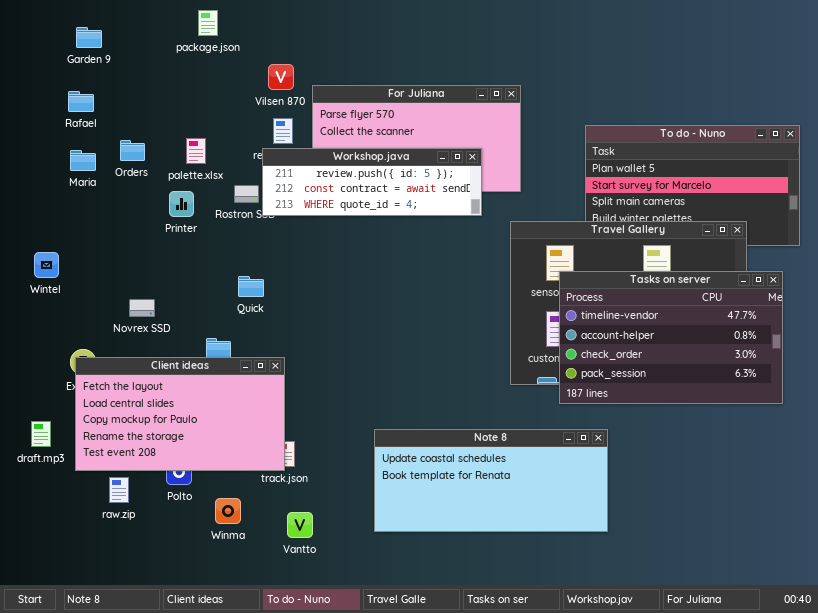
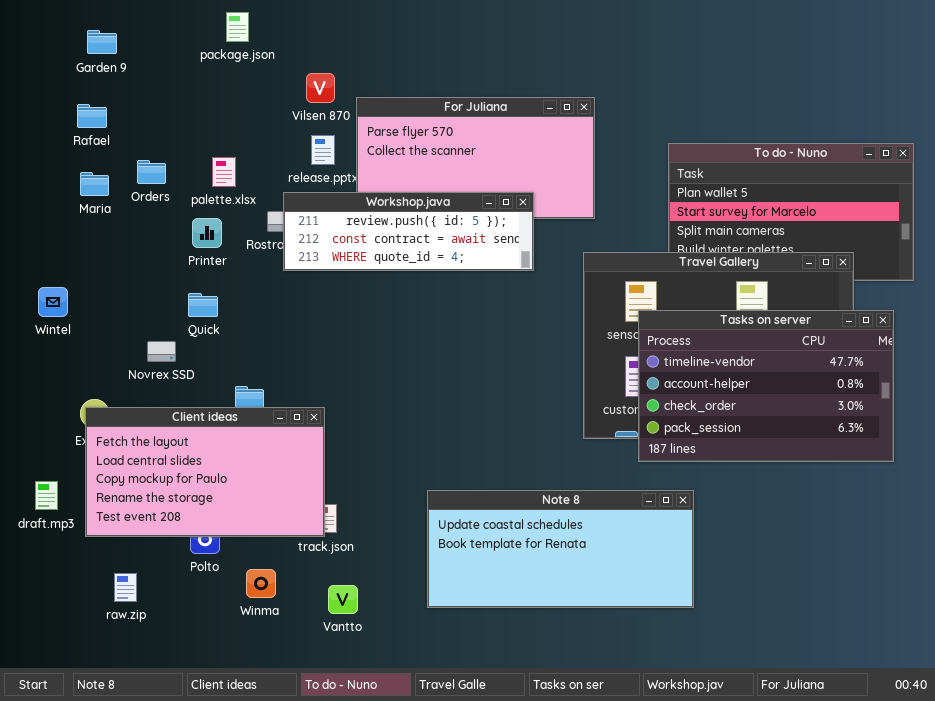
Workshop.java: [262,148,482,216] -> [283,192,534,271], moved
Quick: [238,276,264,297] -> [188,293,218,317], moved
raw.zip: [109,477,129,503] -> [114,573,137,602], moved

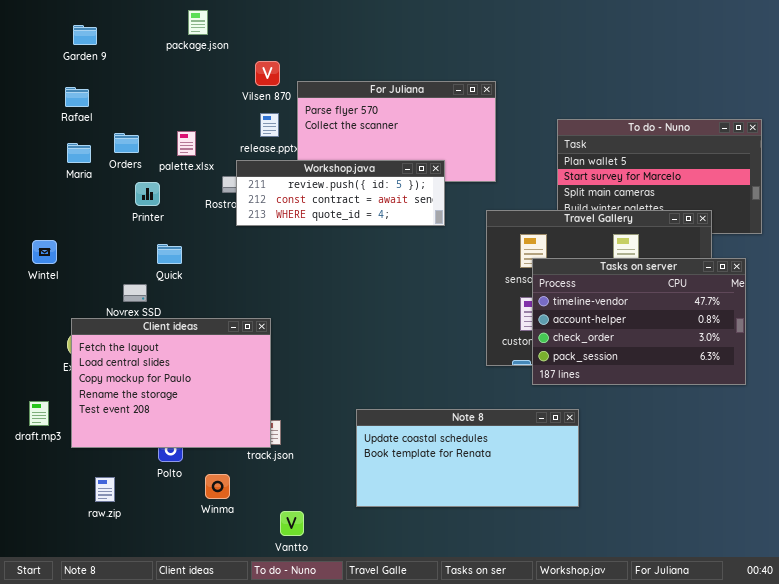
Printer: [192,218,222,248] -> [135,182,160,206], moved
Client ideas: [85,407,325,537] -> [71,318,271,448], resized
Vantto: [328,585,358,614] -> [280,511,304,536], moved

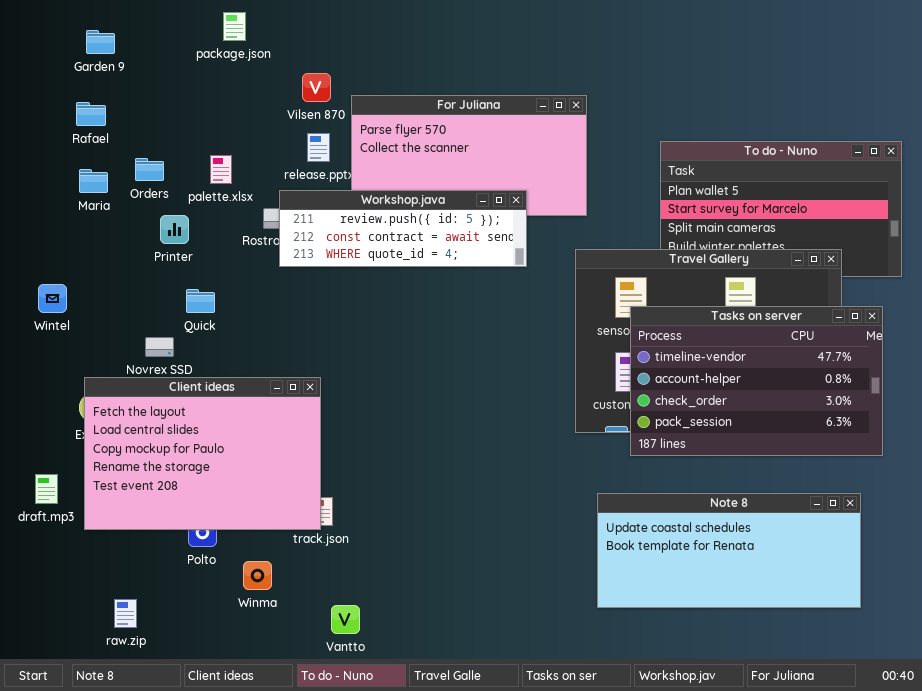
Note 8: [356,409,579,507] -> [597,493,861,608], moved
raw.zip: [95,477,115,502] -> [114,599,137,628], moved

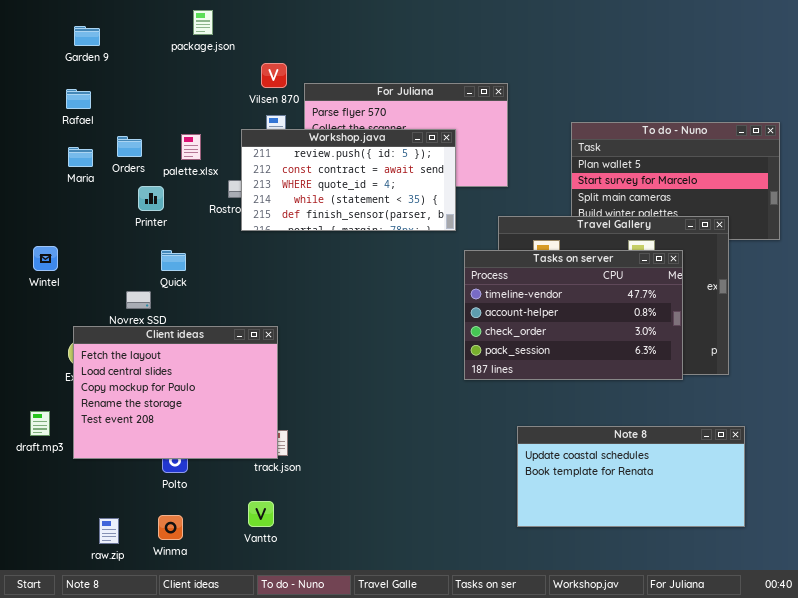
Workshop.java: [279,190,527,267] -> [241,129,456,231], resized
Tasks on server: [630,306,883,456] -> [464,250,683,380], moved
Winma: [243,561,272,590] -> [158,515,183,540], moved
Vantto: [331,605,360,634] -> [248,501,274,527], moved

